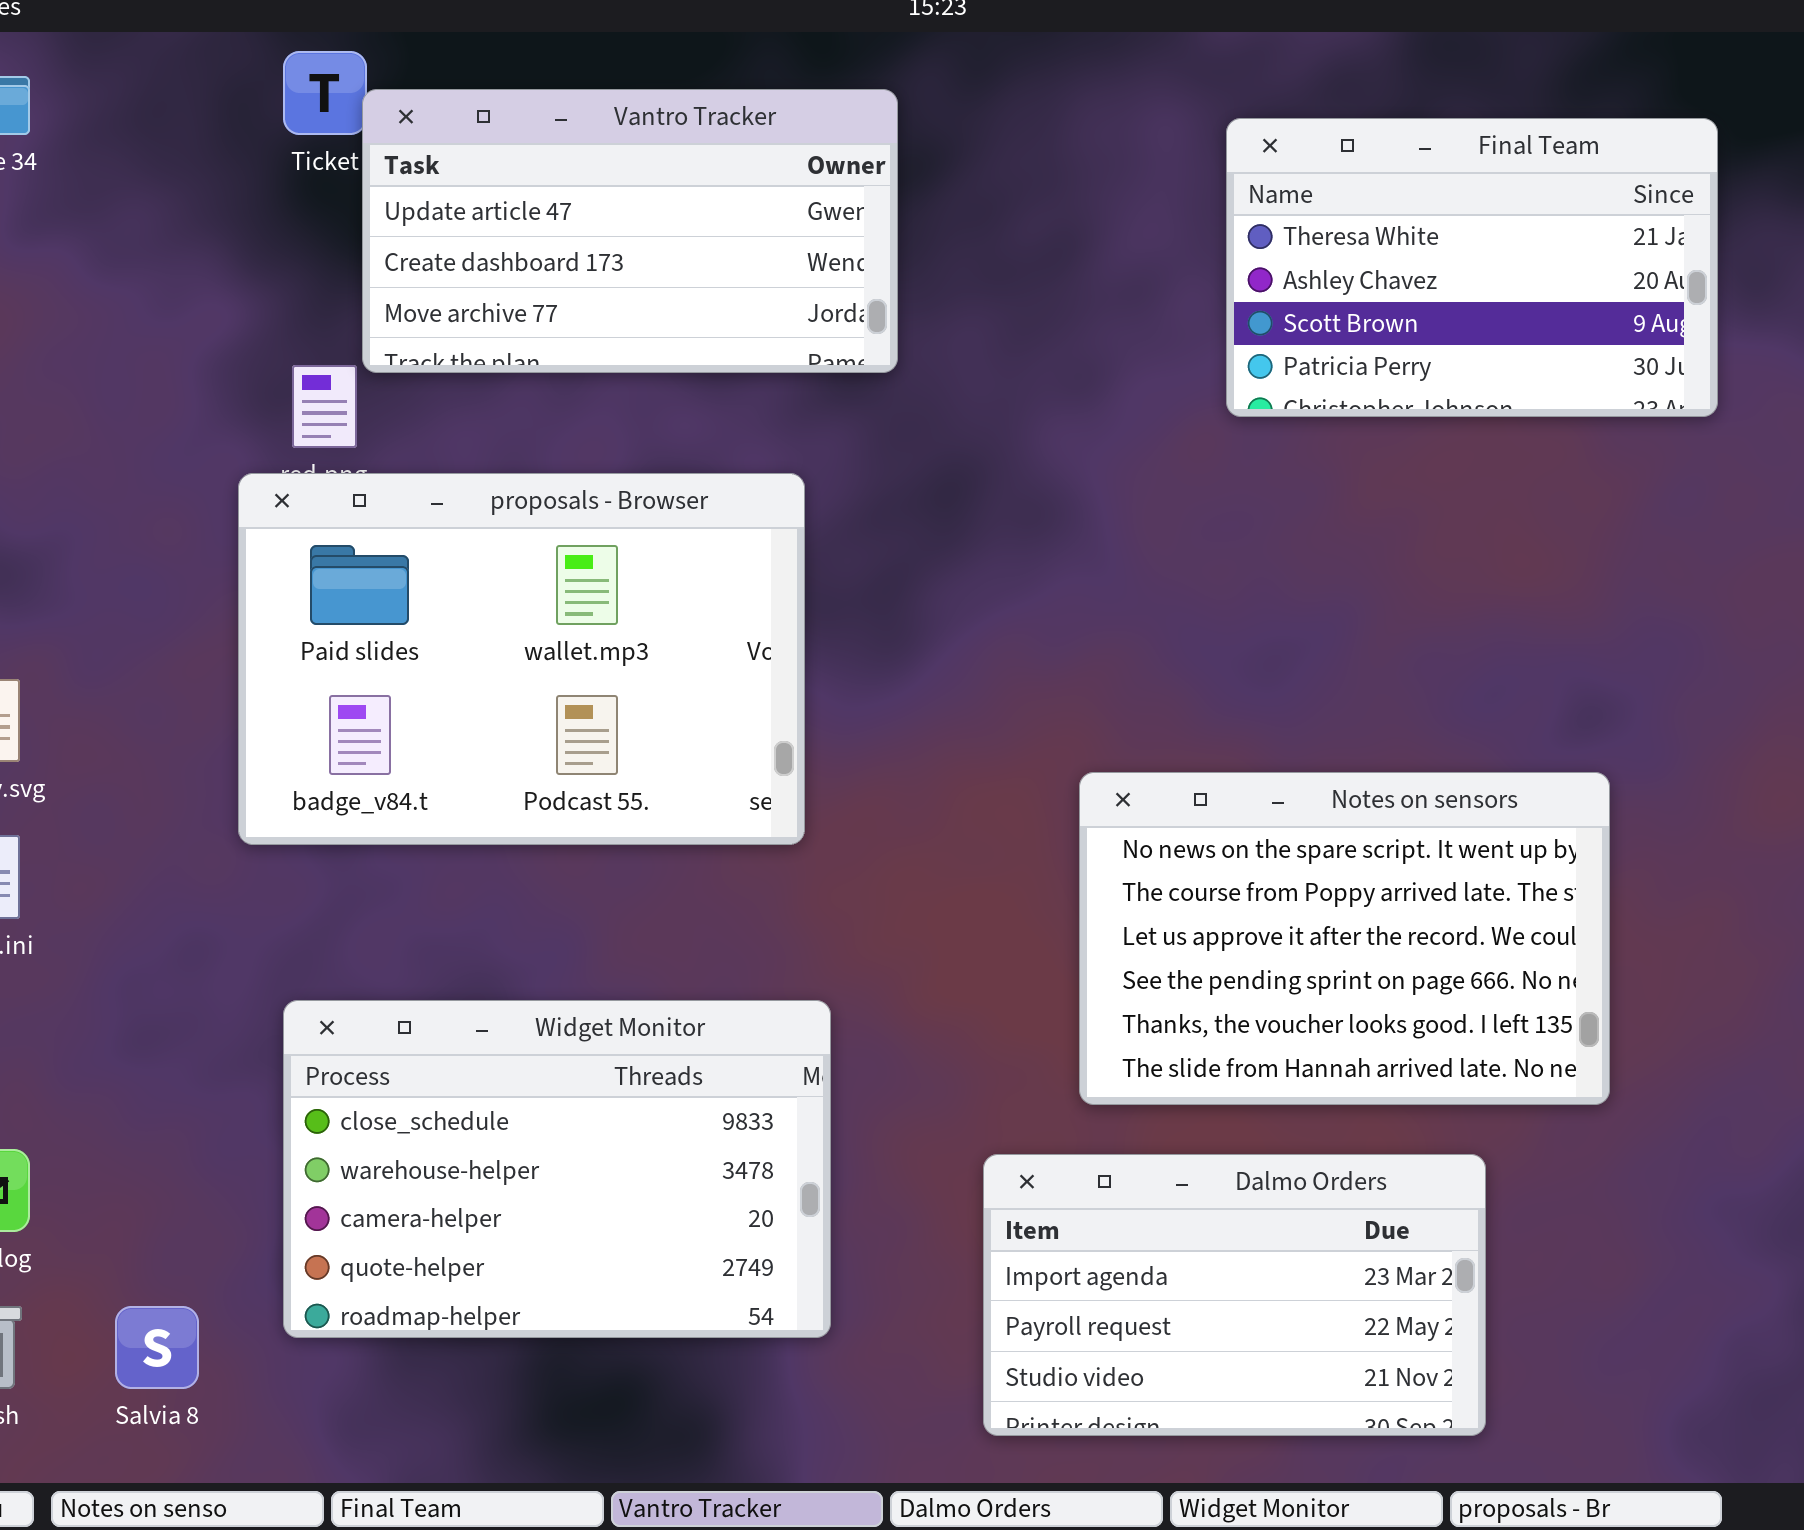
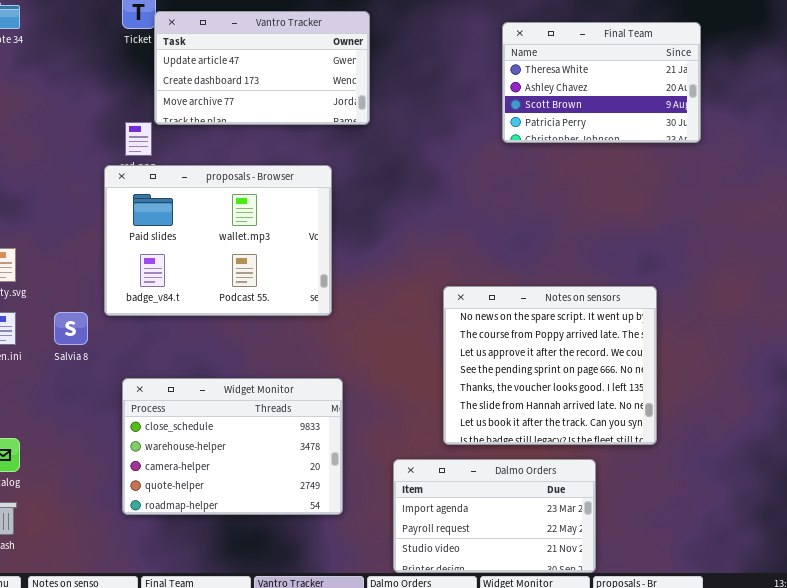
Notes on sensors: [1079,772,1610,1105] -> [443,286,657,445], resized
Dalmo Orders: [983,1154,1486,1436] -> [393,459,596,573], moved
Salvia 8: [115,1306,199,1389] -> [54,312,88,345], moved

